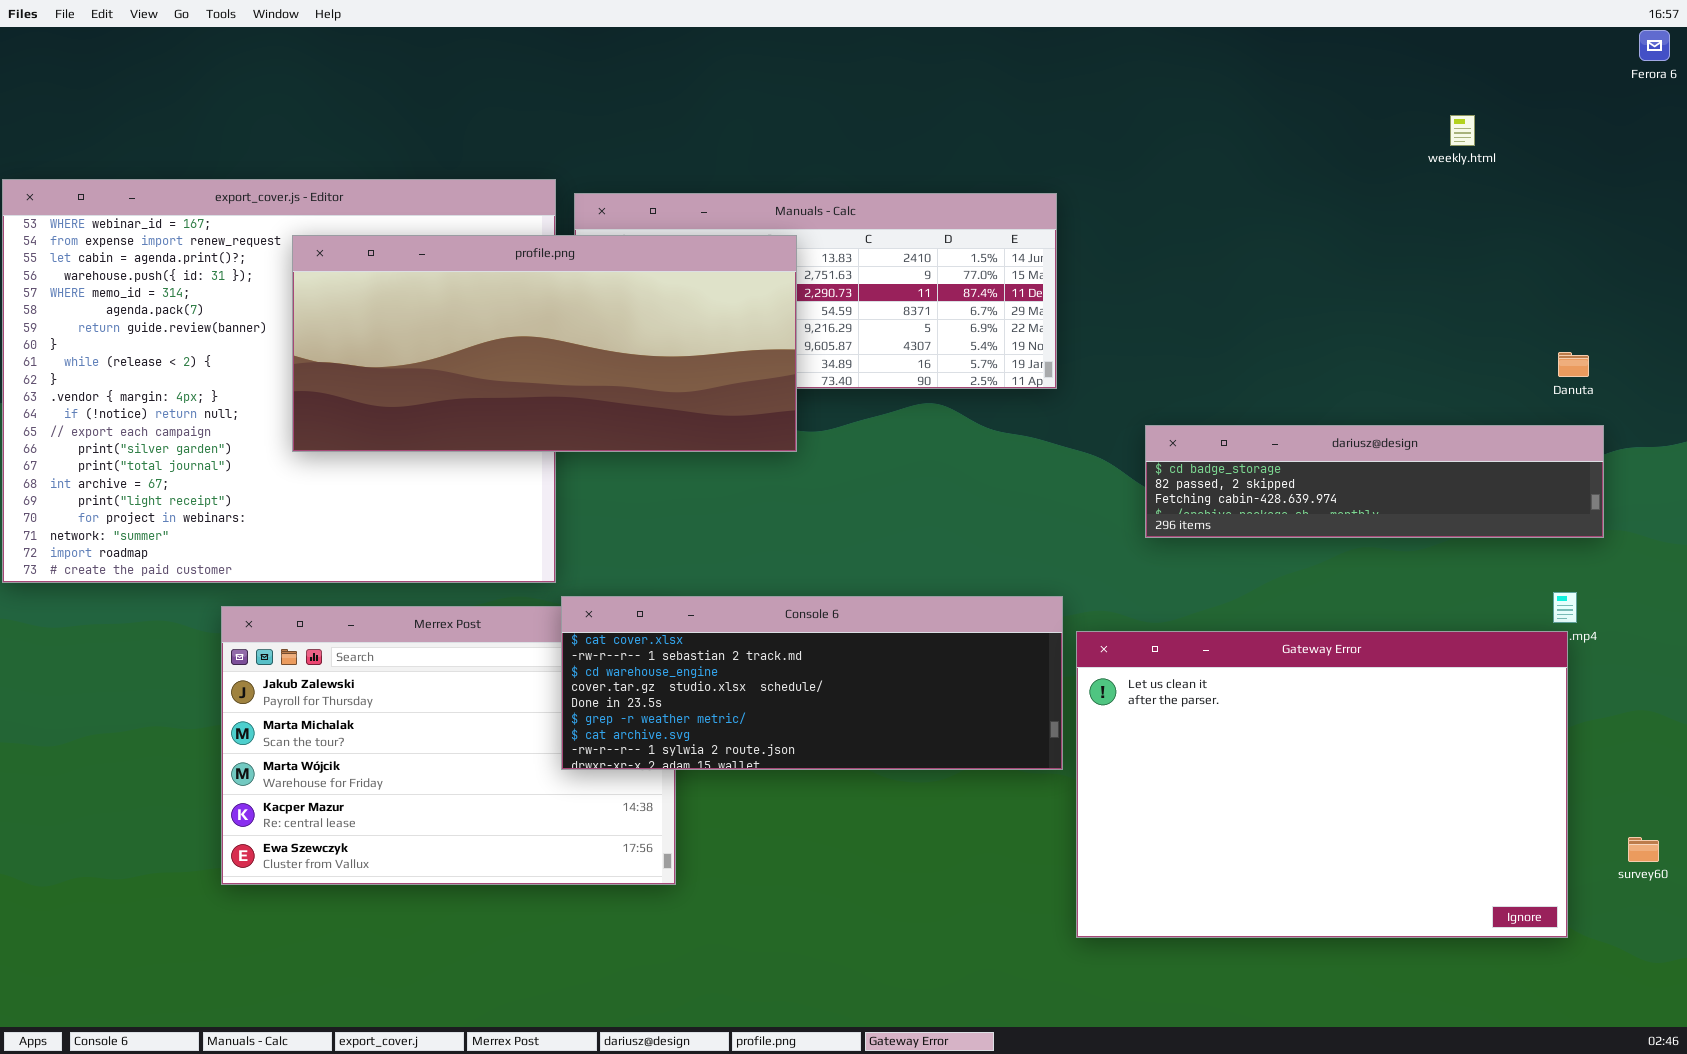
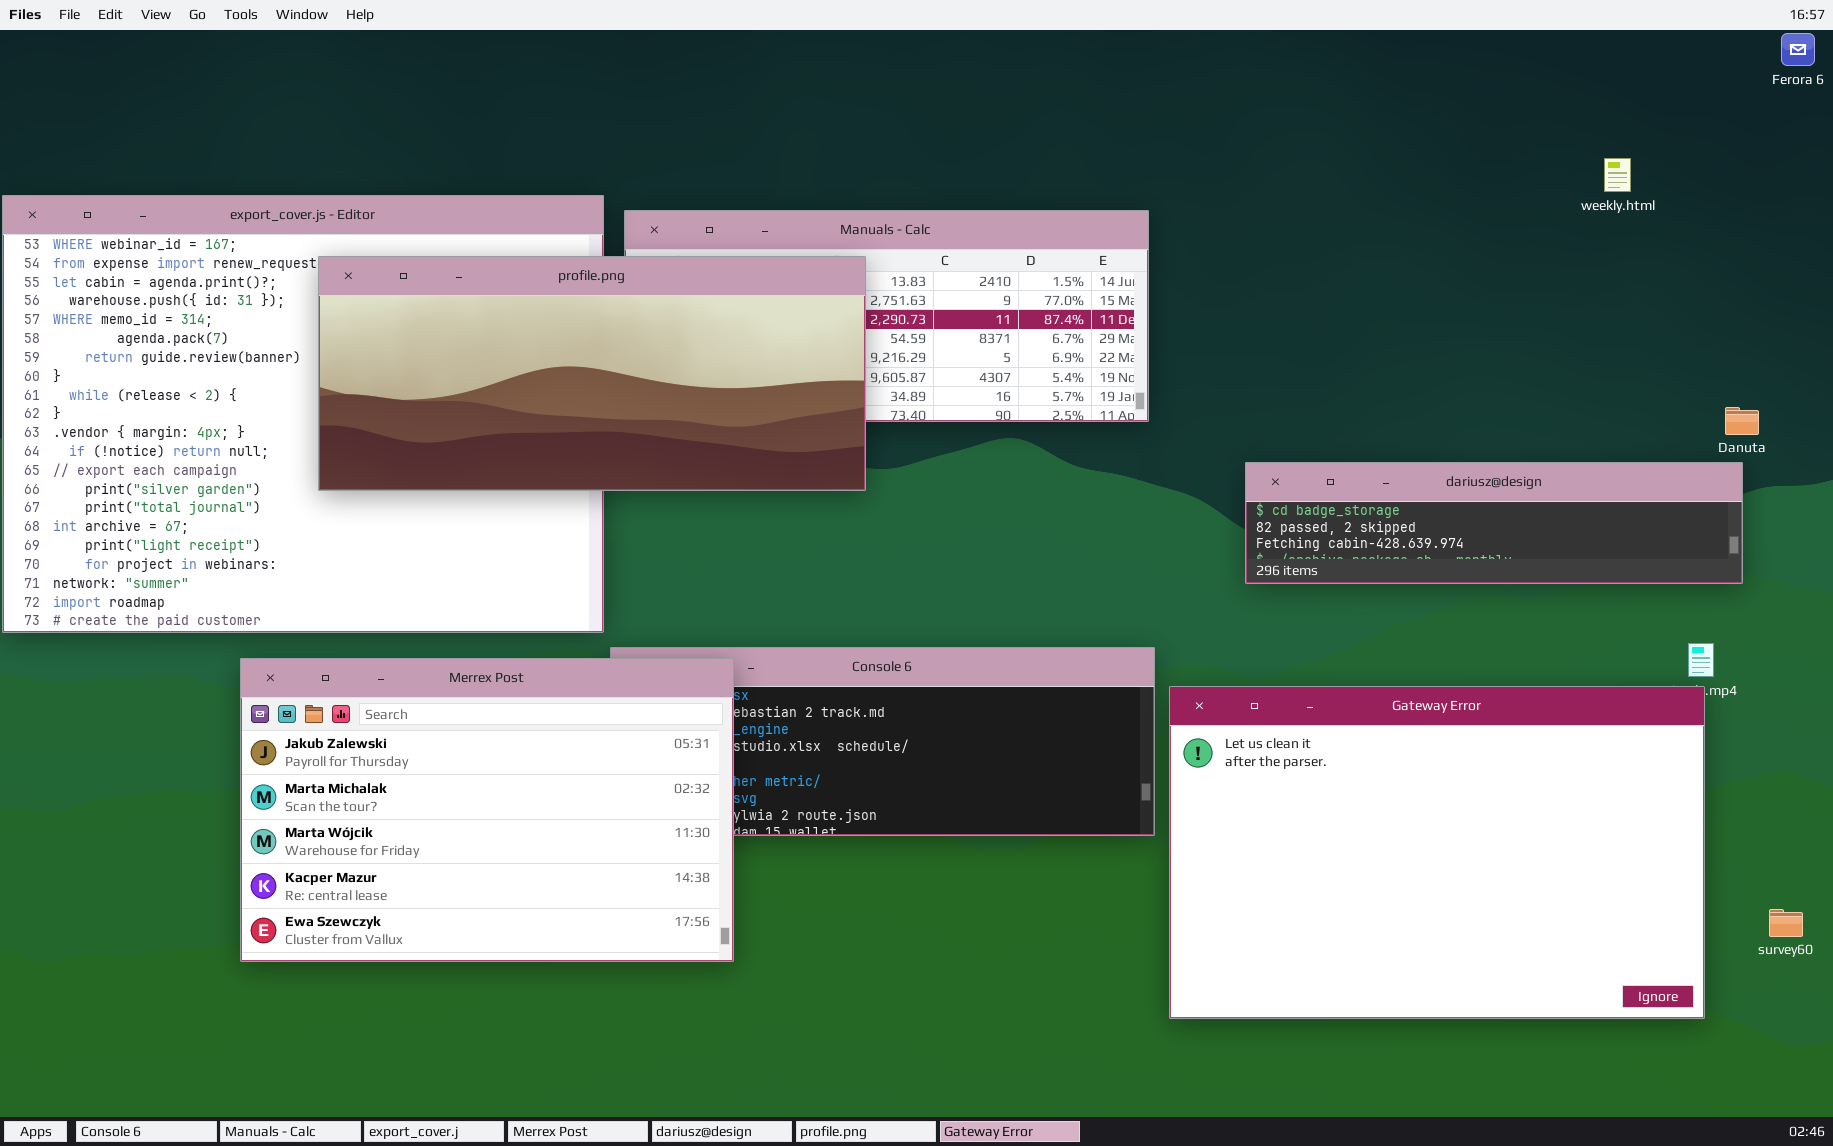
weekly.html: [1450,115,1475,146] -> [1604,158,1631,192], moved
Danuta: [1558,352,1589,377] -> [1725,407,1759,435], moved
Merrex Post: [221,606,676,885] -> [240,658,734,962], raised

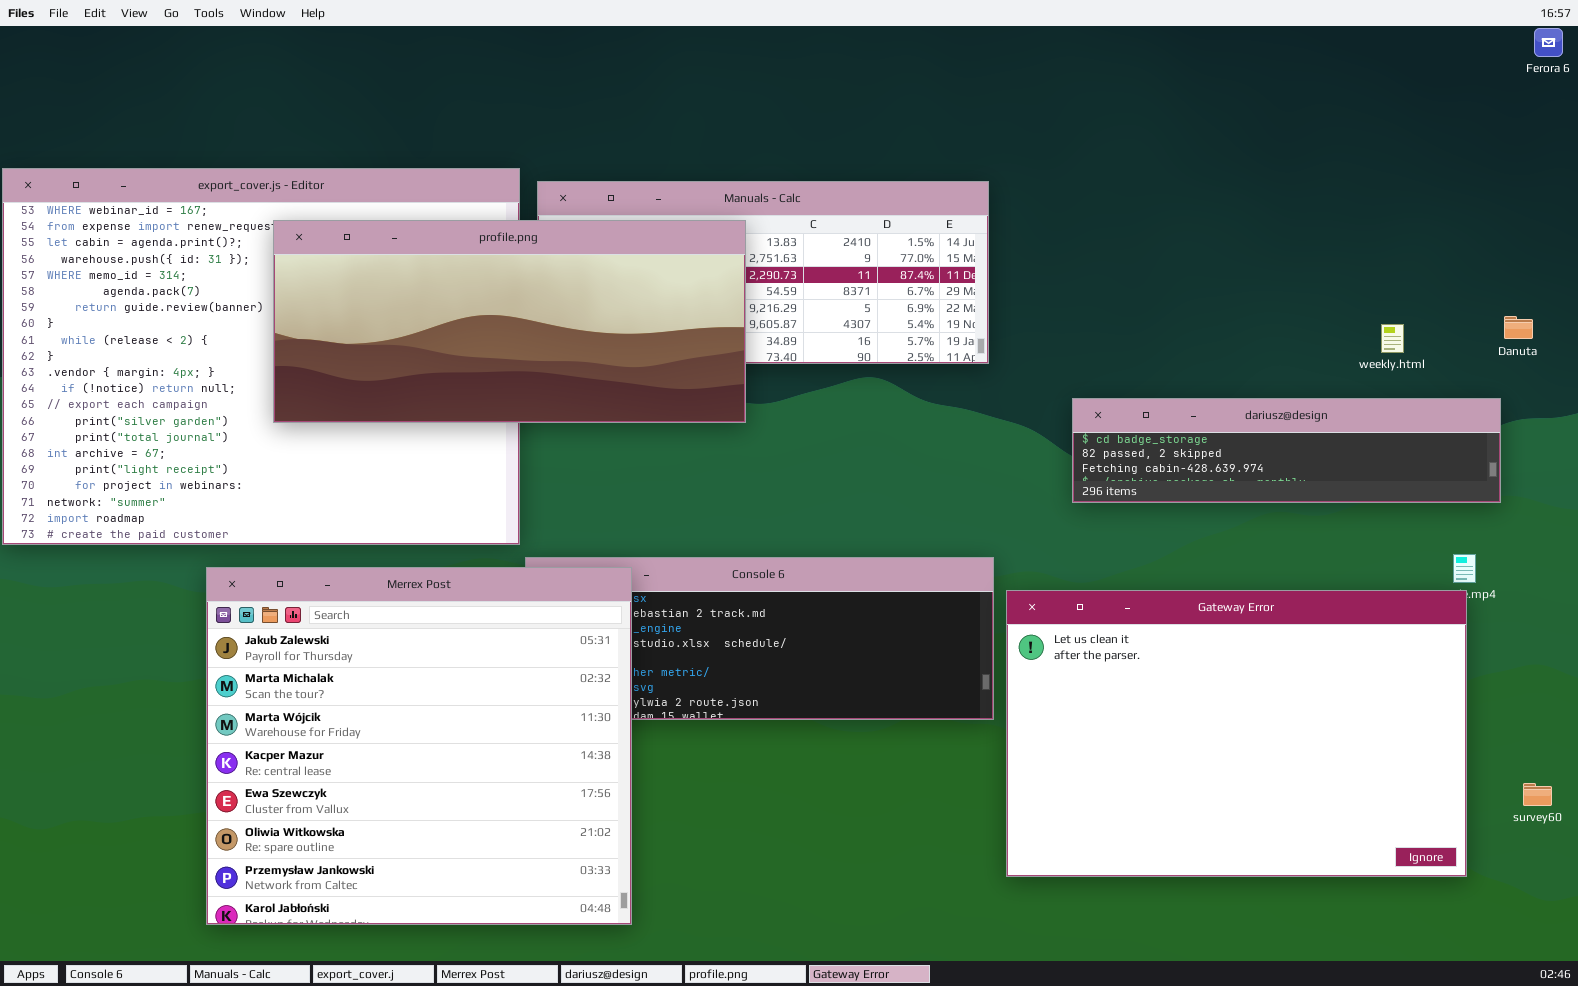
weekly.html: [1604,158,1631,192] -> [1381,324,1404,353], moved
Danuta: [1725,407,1759,435] -> [1504,316,1533,339], moved
Merrex Post: [240,658,734,962] -> [206,567,632,925], resized

